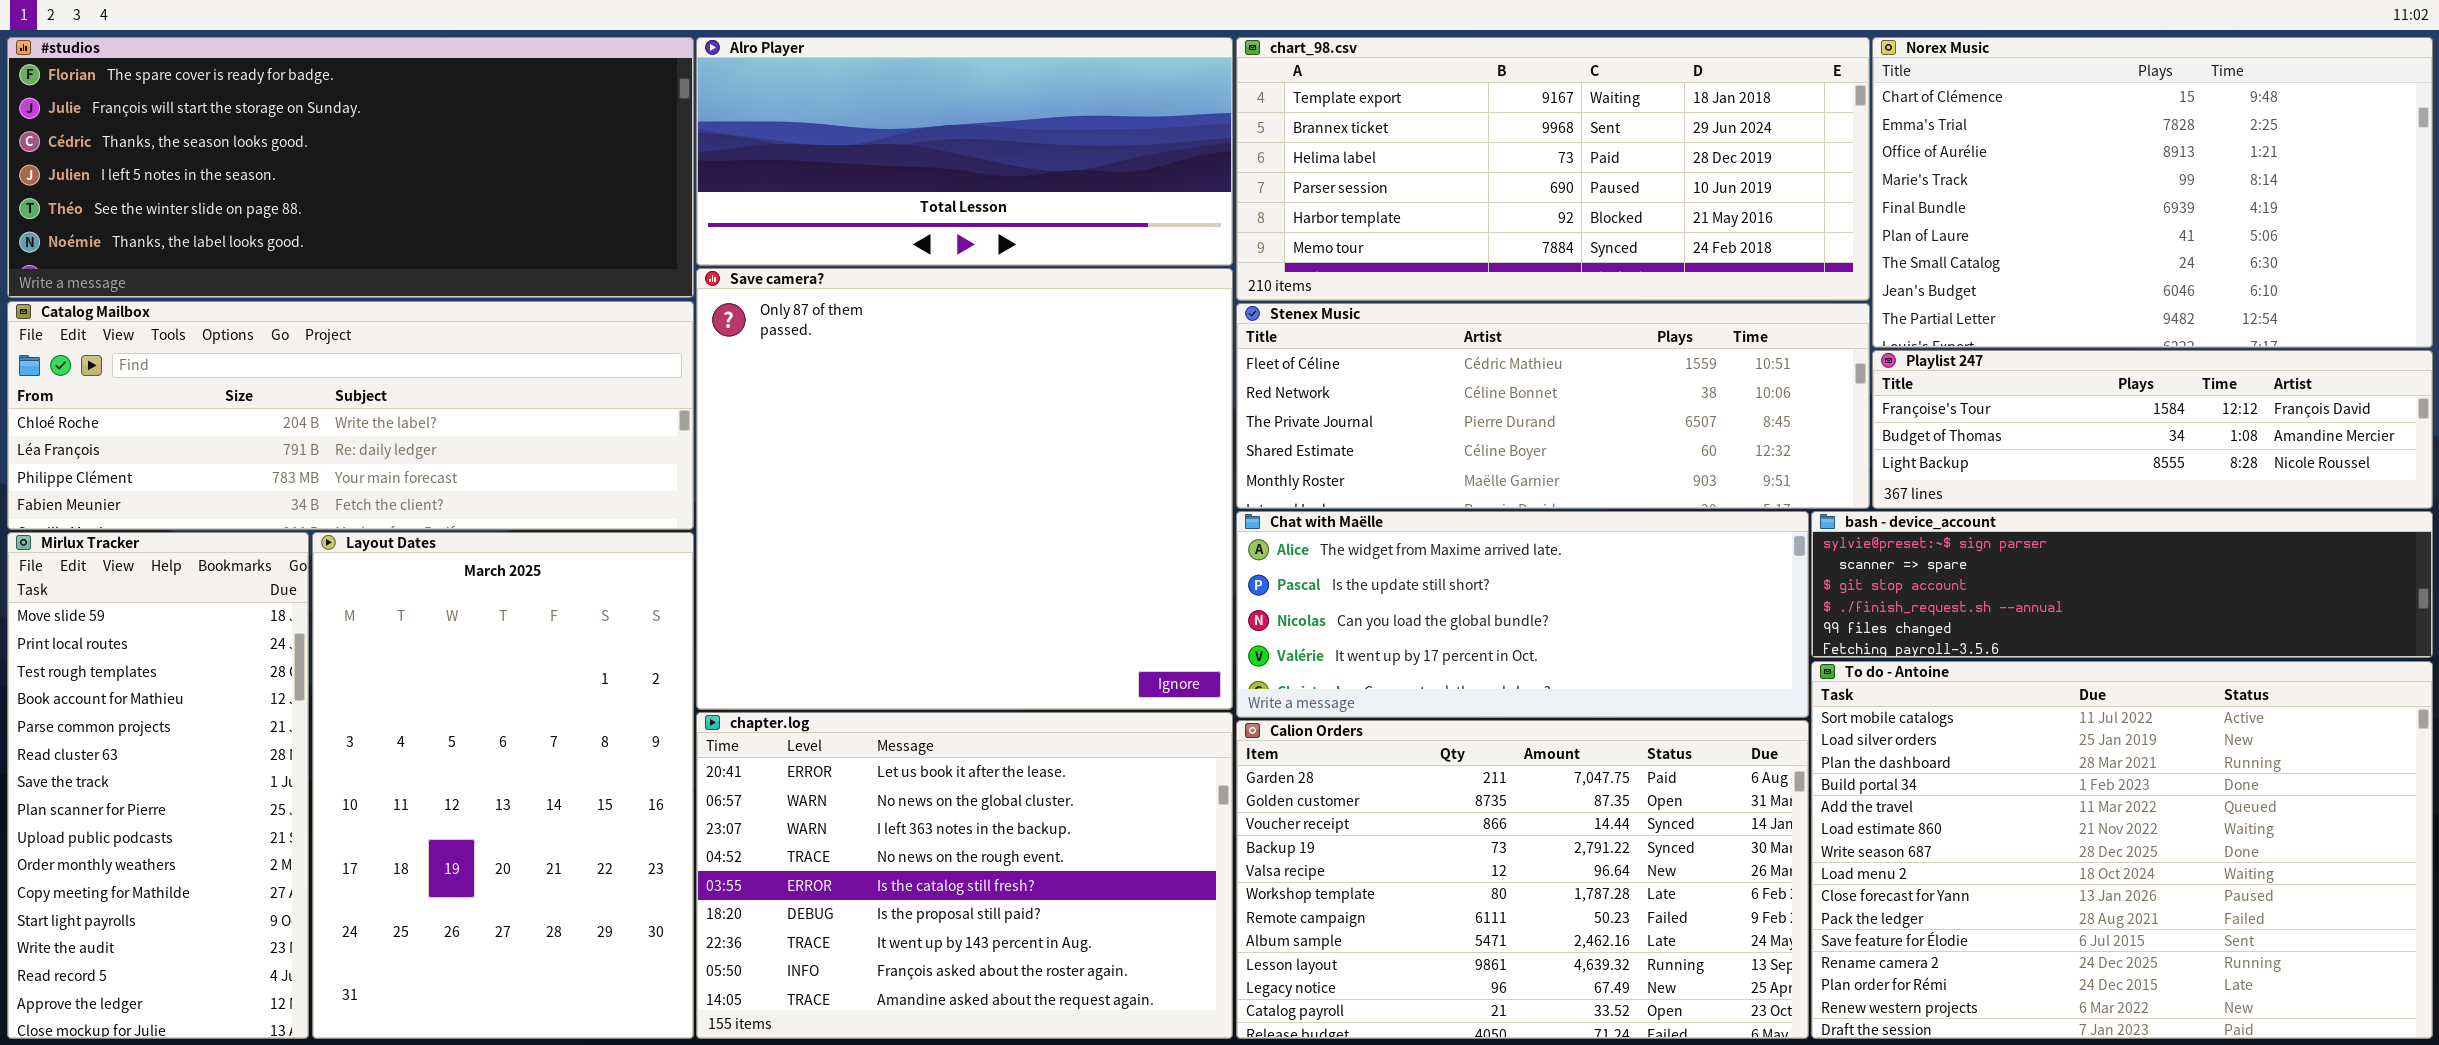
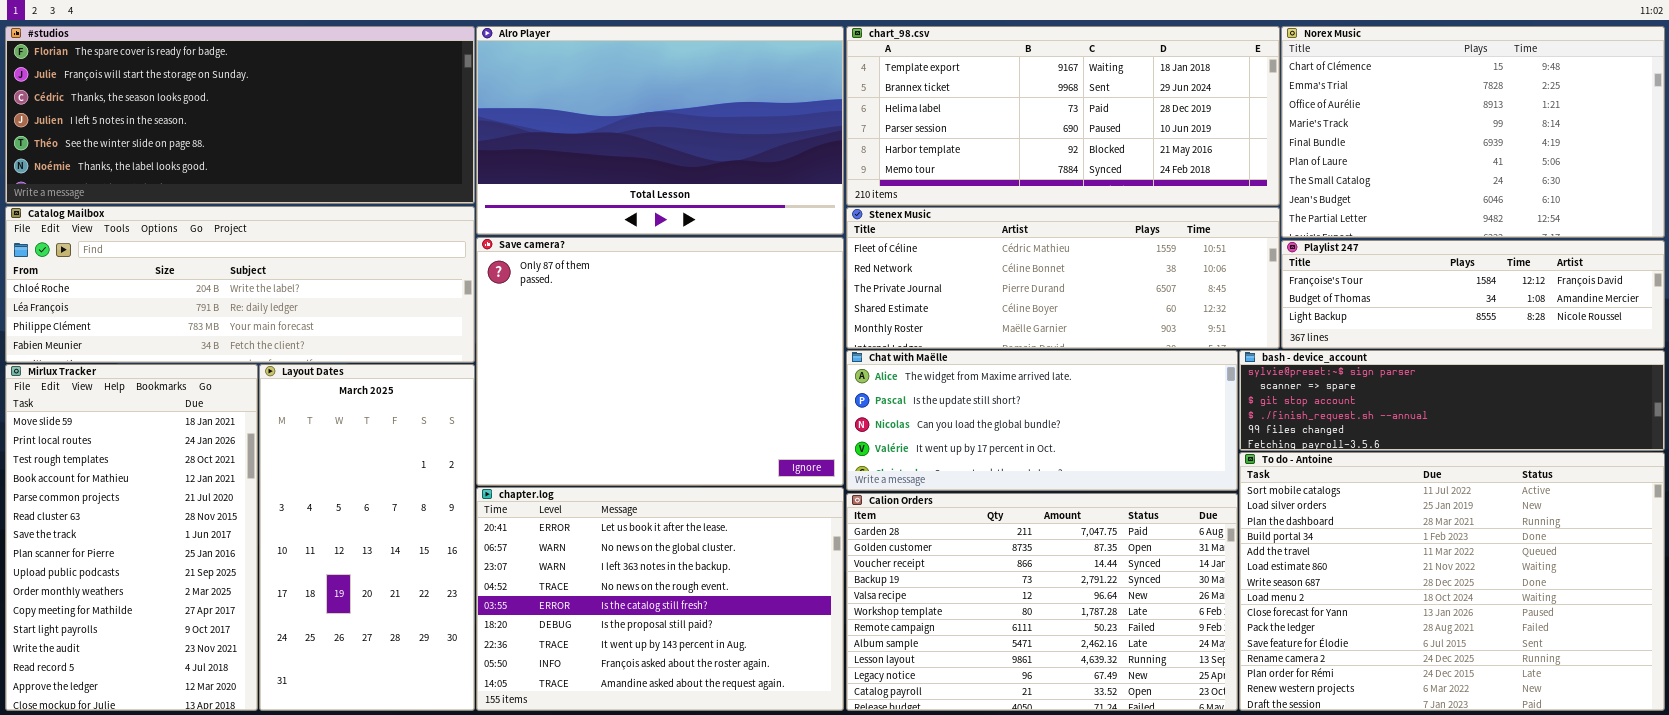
Alro Player: [696,37,1233,266] -> [476,26,844,235], resized
Save camera?: [696,268,1233,710] -> [476,237,844,486], resized
Mirlux Tracker: [7,532,309,1039] -> [5,364,258,711], resized
Layout Dates: [312,532,694,1039] -> [259,364,475,711], resized

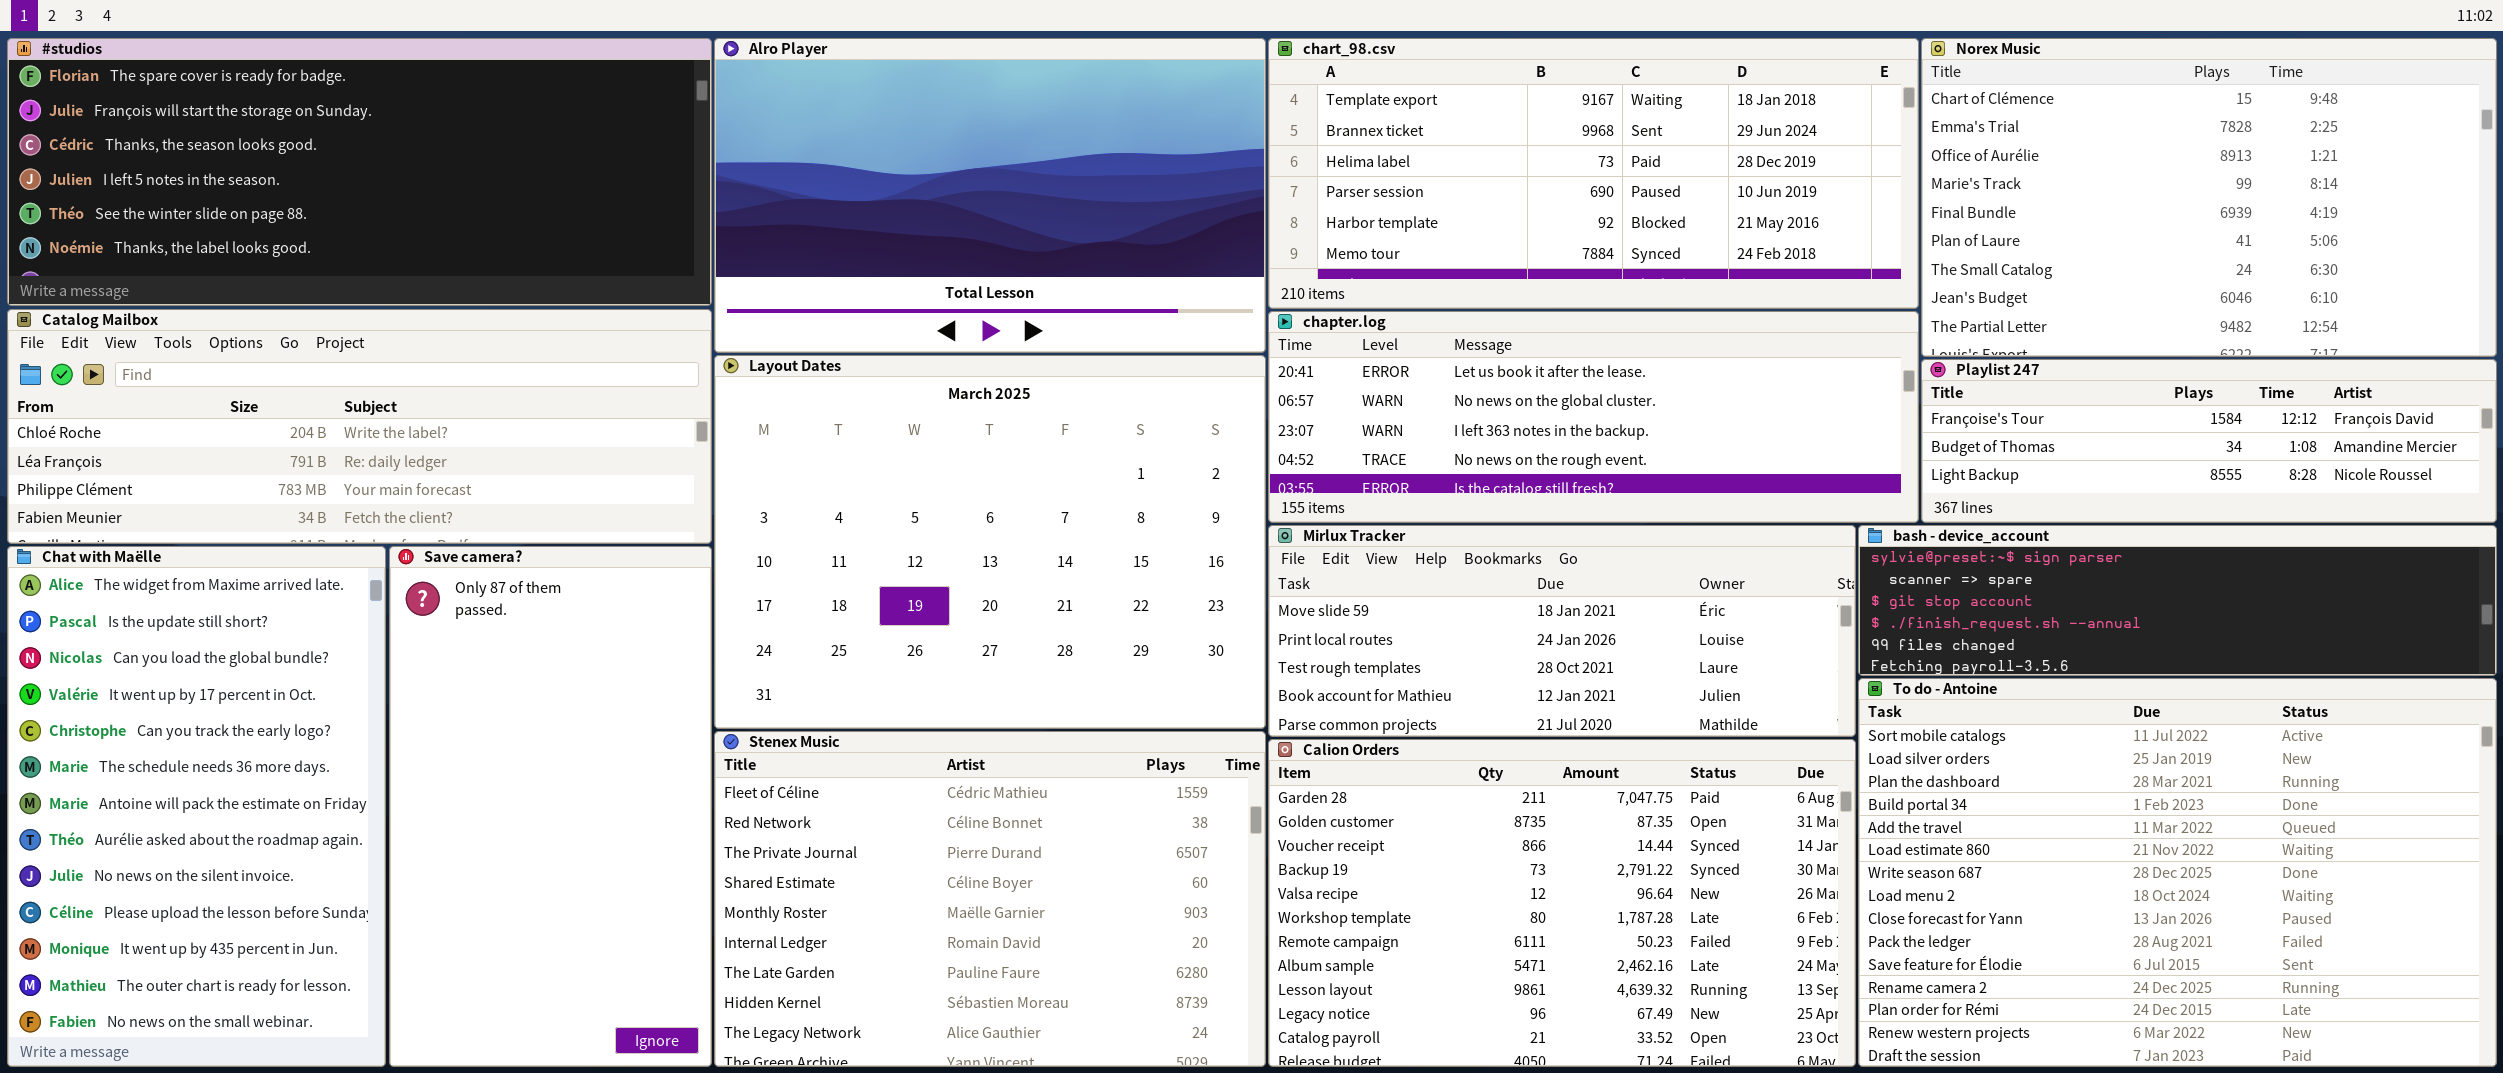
Stenex Music: [846,207,1280,349] -> [714,731,1266,1067], moved, resized
Save camera?: [476,237,844,486] -> [389,546,712,1067], moved, resized
Chat with Maëlle: [846,350,1238,491] -> [7,546,386,1067], moved, resized
Mirlux Tracker: [5,364,258,711] -> [1268,525,1856,737], moved, resized
Layout Dates: [259,364,475,711] -> [714,355,1266,729], moved, resized
chapter.log: [476,487,844,711] -> [1268,311,1919,523], moved, resized

